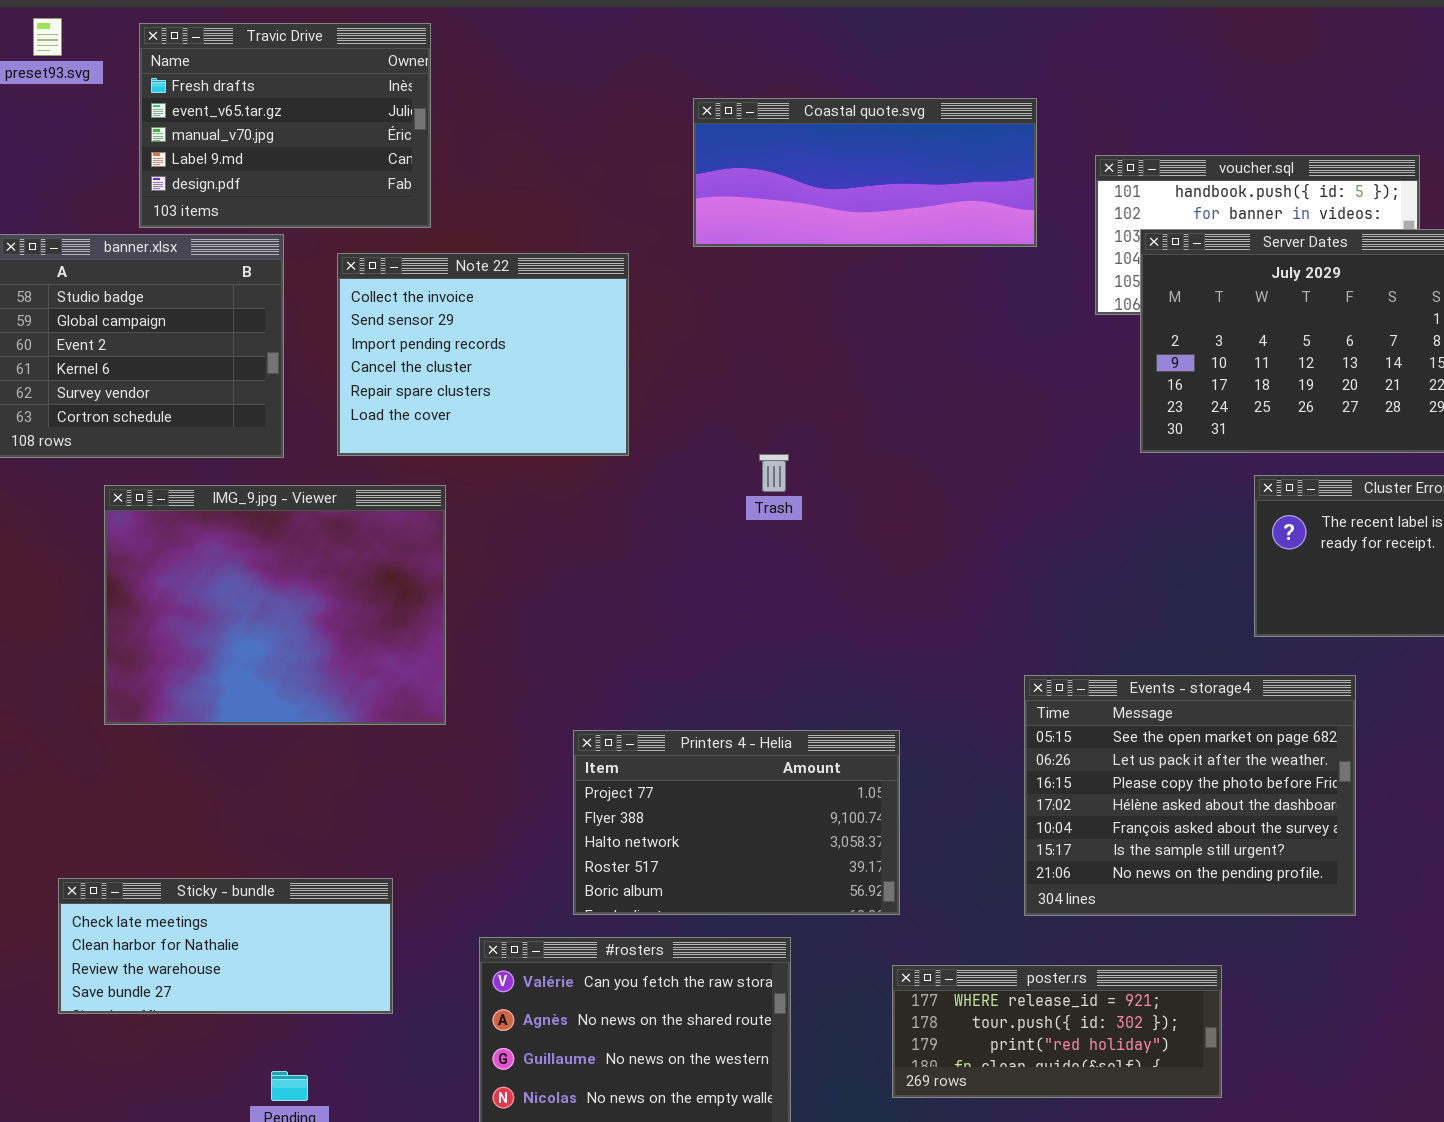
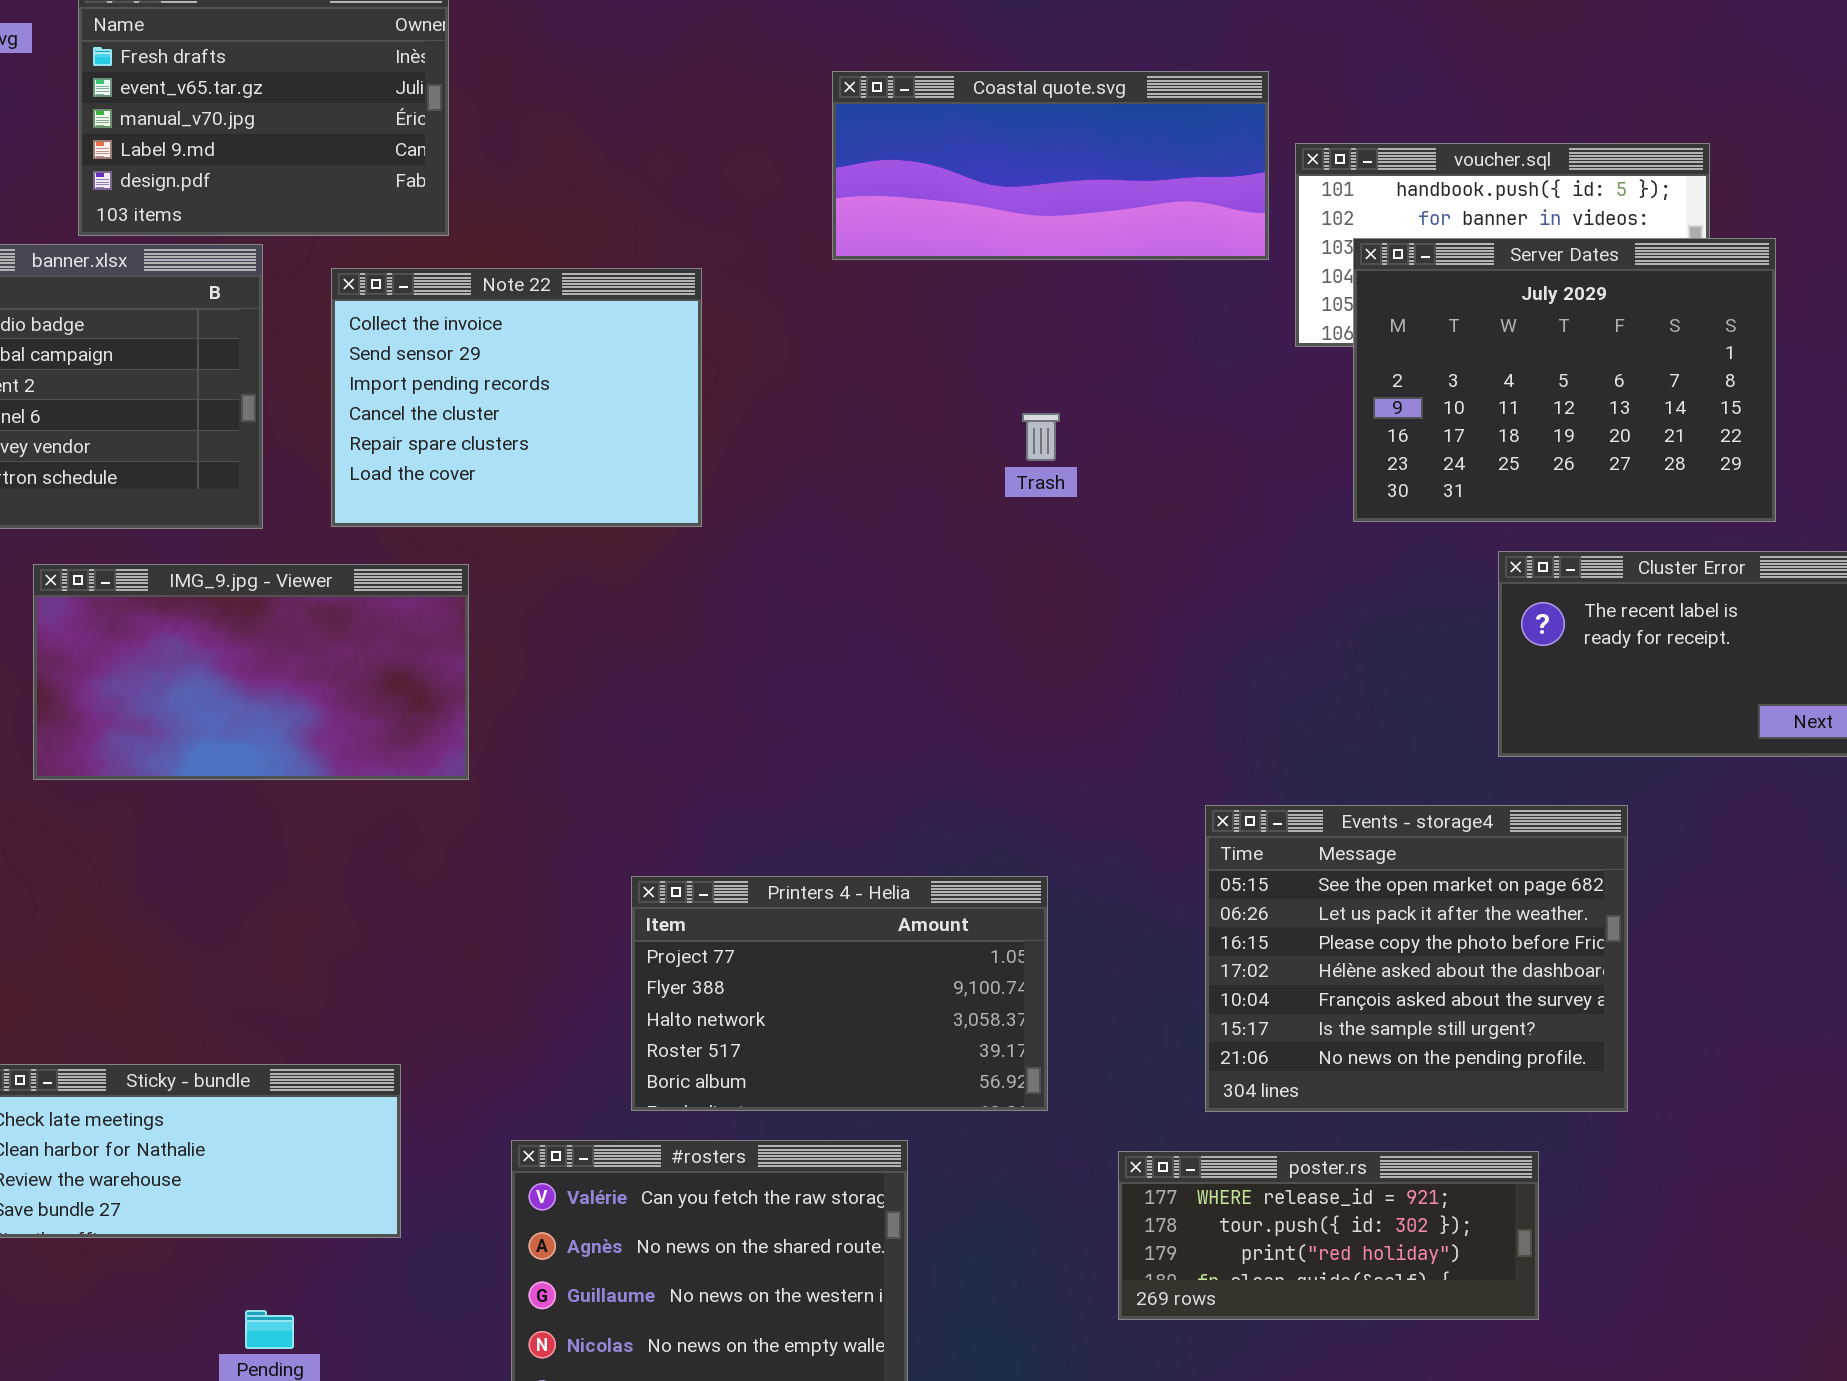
Coastal quote.svg: [693,98,1037,247] -> [832,71,1269,260], moved
Trash: [759,454,789,492] -> [1022,413,1060,461], moved
IMG_9.jpg - Viewer: [104,485,446,725] -> [33,564,469,780], resized
poster.rs: [892,965,1222,1098] -> [1118,1151,1539,1320], moved

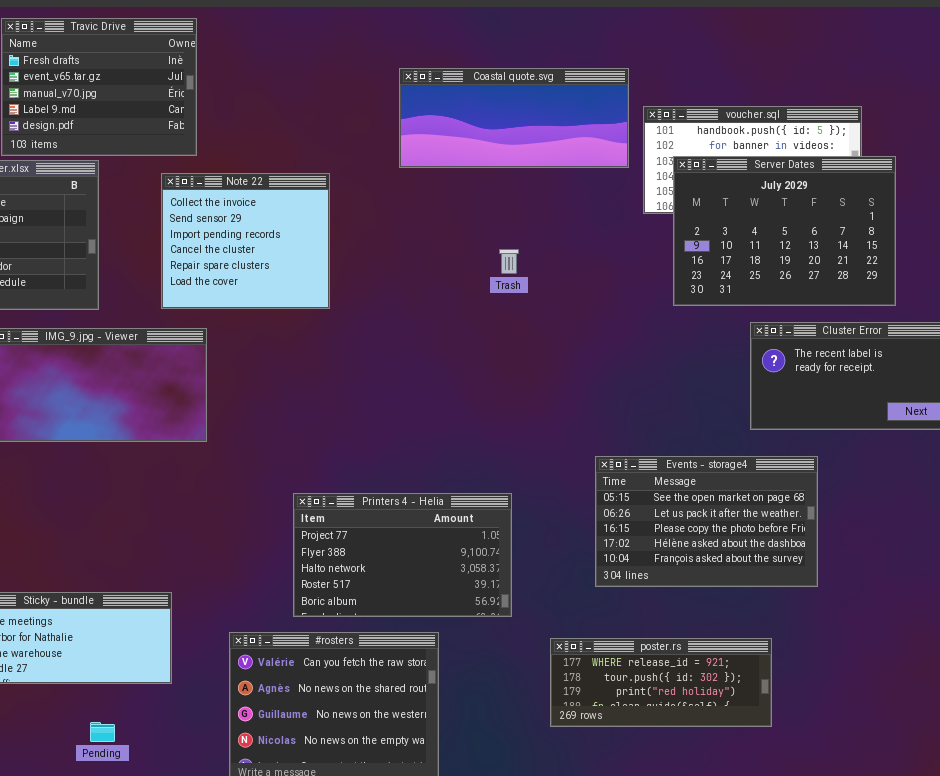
Note 22: [331,268,702,527] -> [161,173,330,309], resized
Events - storage4: [1205,805,1628,1112] -> [595,456,818,587], resized

